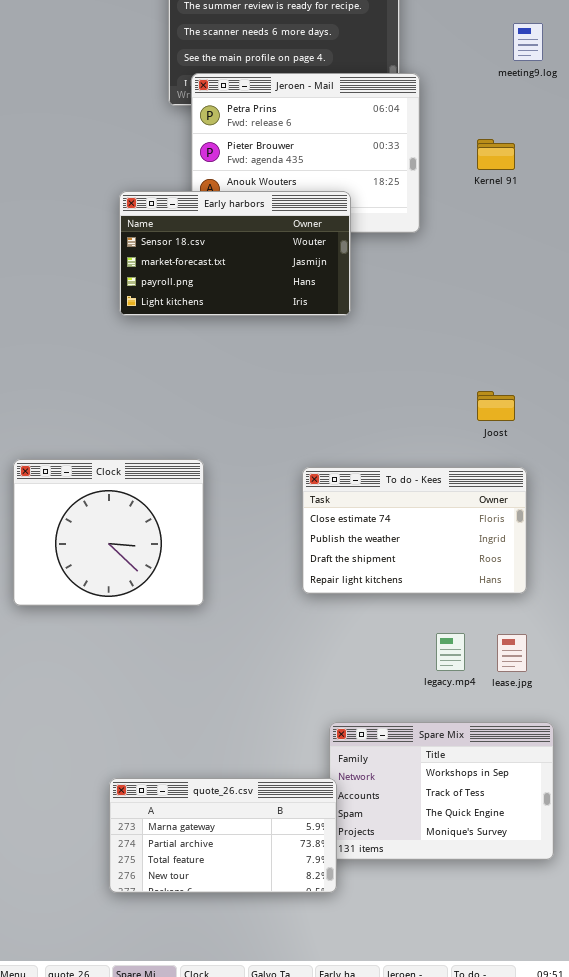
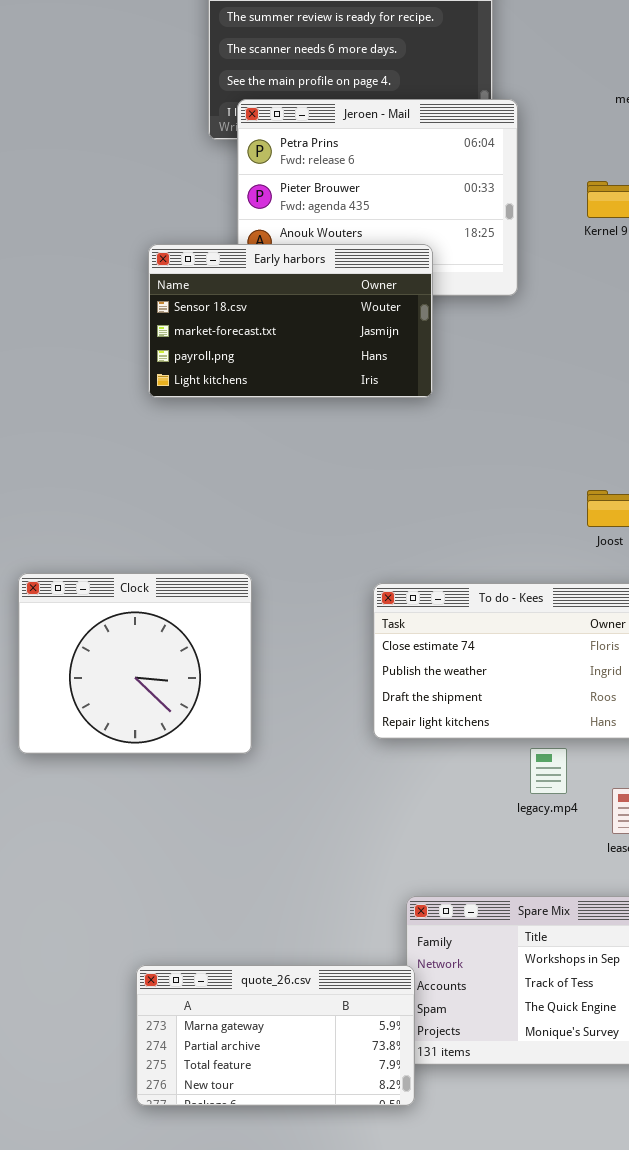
legacy.mp4: [436,633,465,671] -> [530,748,567,794], moved

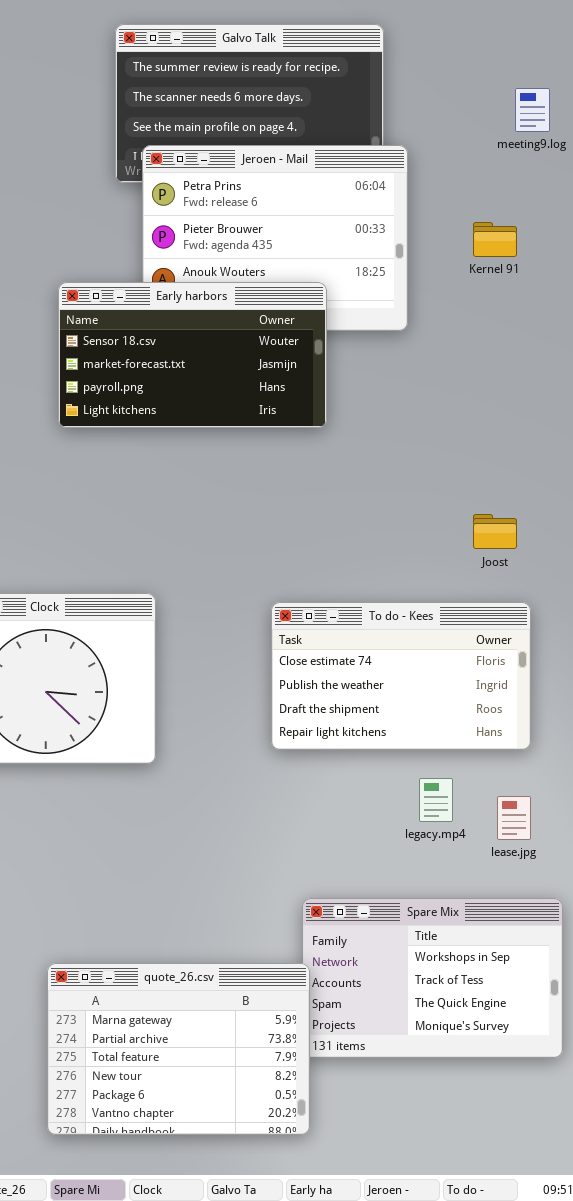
legacy.mp4: [530,748,567,794] -> [419,778,453,822], moved
quote_26.csv: [136,965,415,1106] -> [47,963,310,1135], resized

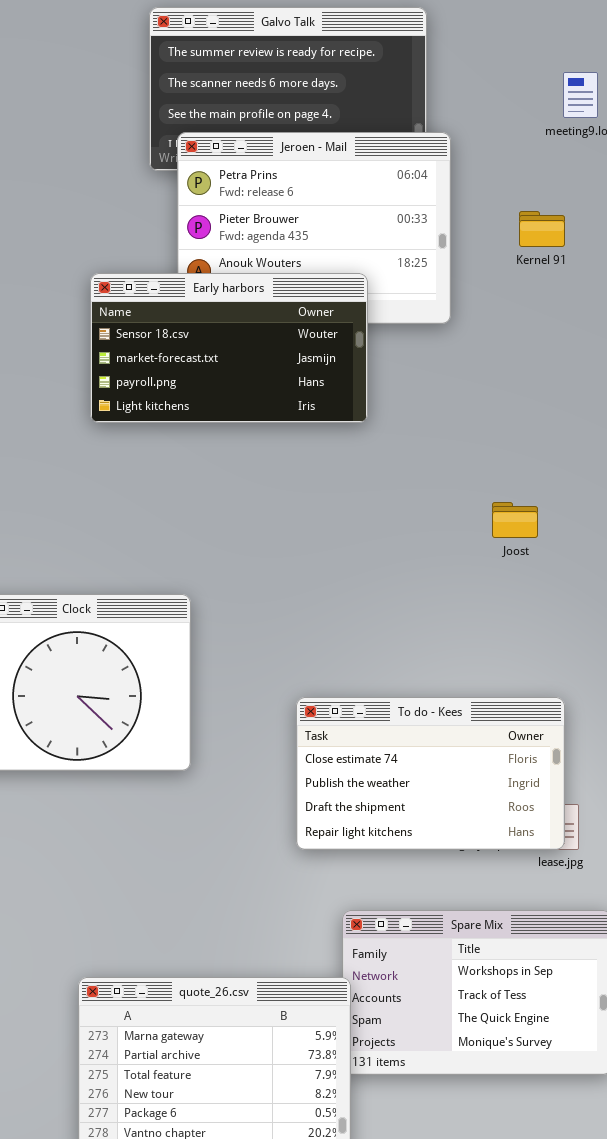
Joost: [473,514,517,549] -> [492,502,538,538], moved
To do - Kees: [271,602,531,750] -> [296,697,565,850], moved

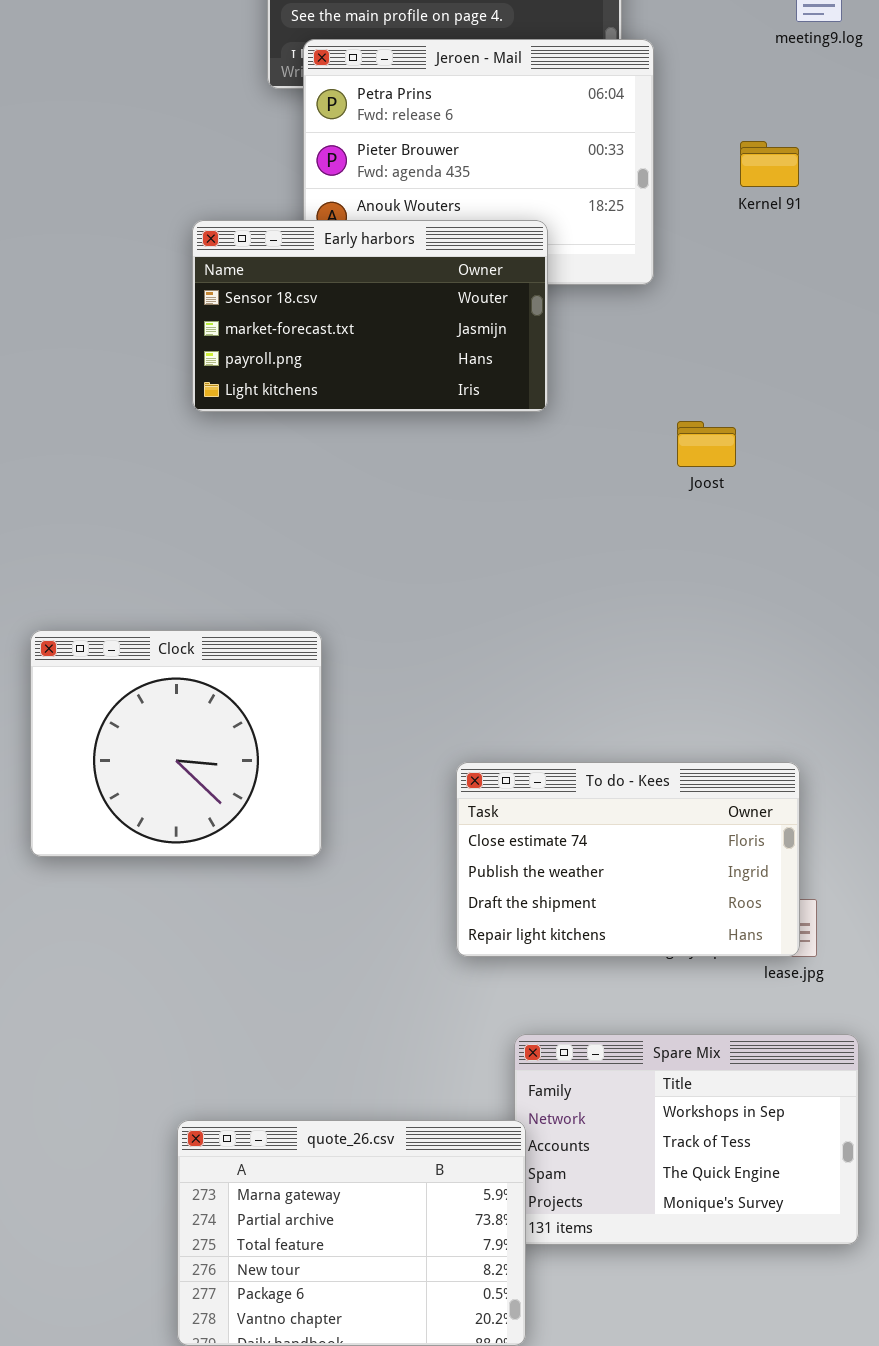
Joost: [492,502,538,538] -> [677,421,736,467], moved

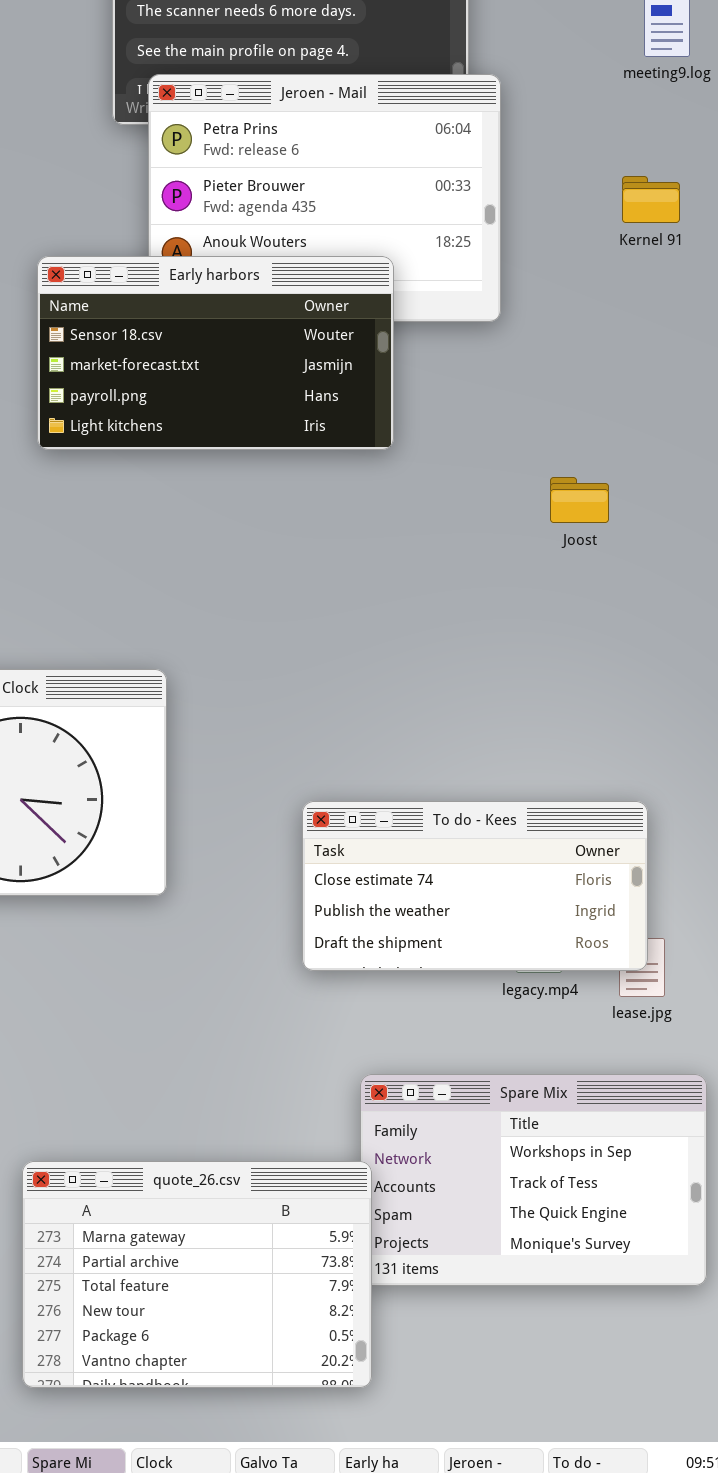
Kernel 91: [740,141,799,187] -> [622,176,680,223], moved
Joost: [677,421,736,467] -> [550,477,609,523], moved
To do - Kees: [456,762,800,957] -> [302,801,648,971], resized

